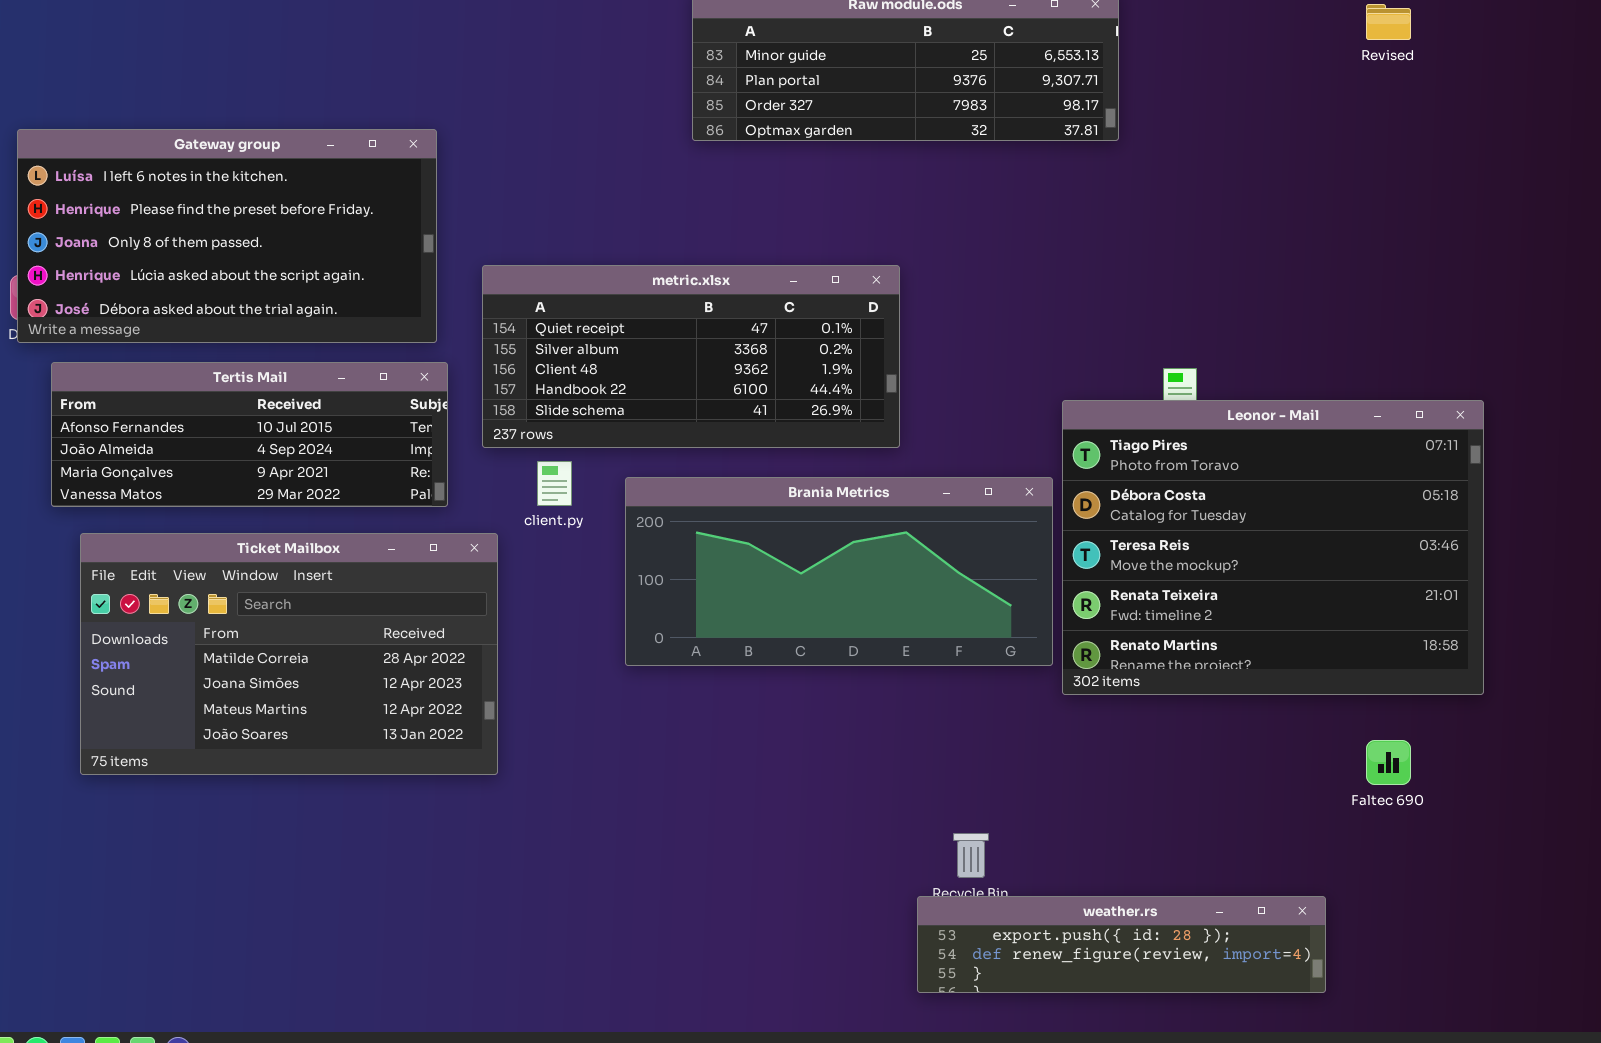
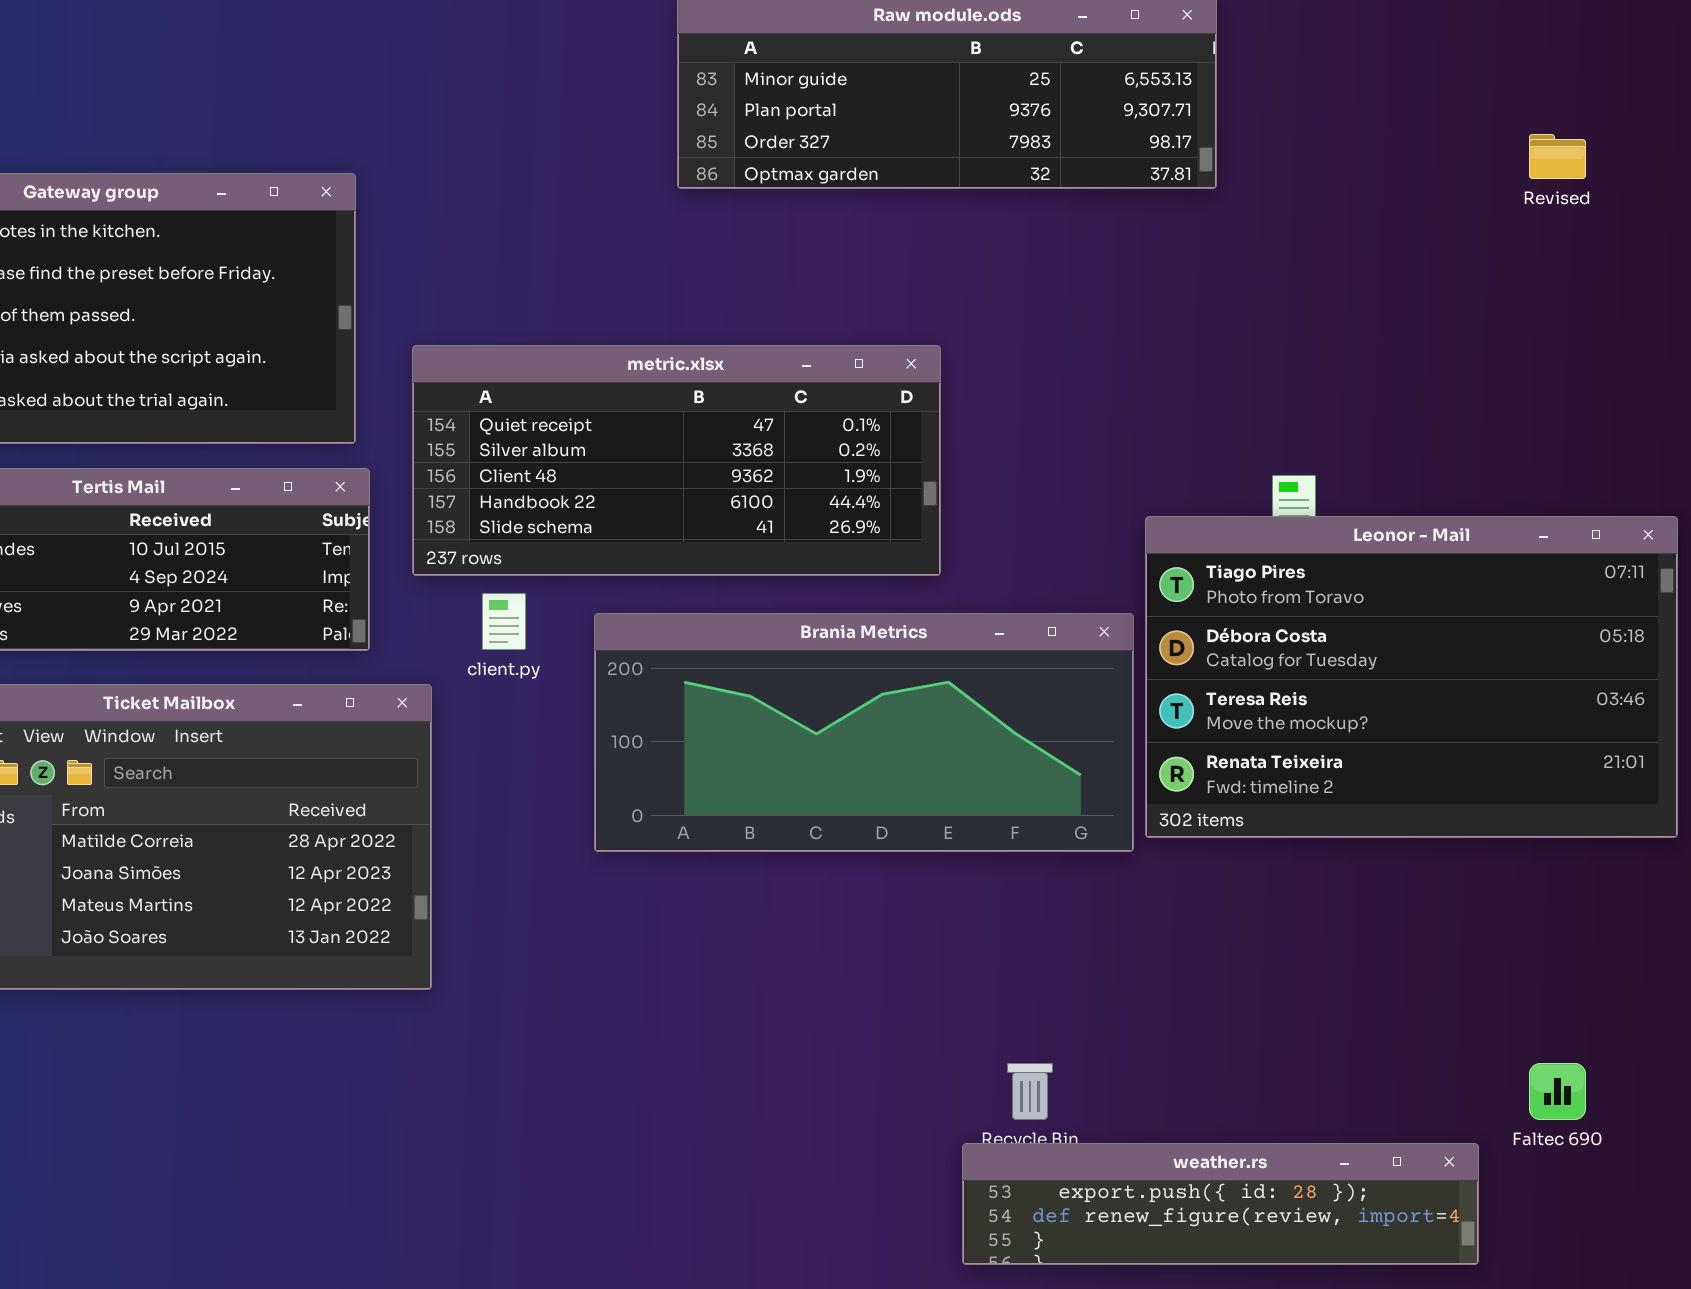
Revised: [1366,4,1411,40] -> [1529,134,1586,179], moved
Leonor - Mail: [1062,400,1484,695] -> [1145,516,1678,838], resized
Faltec 690: [1366,740,1411,785] -> [1529,1063,1586,1120], moved

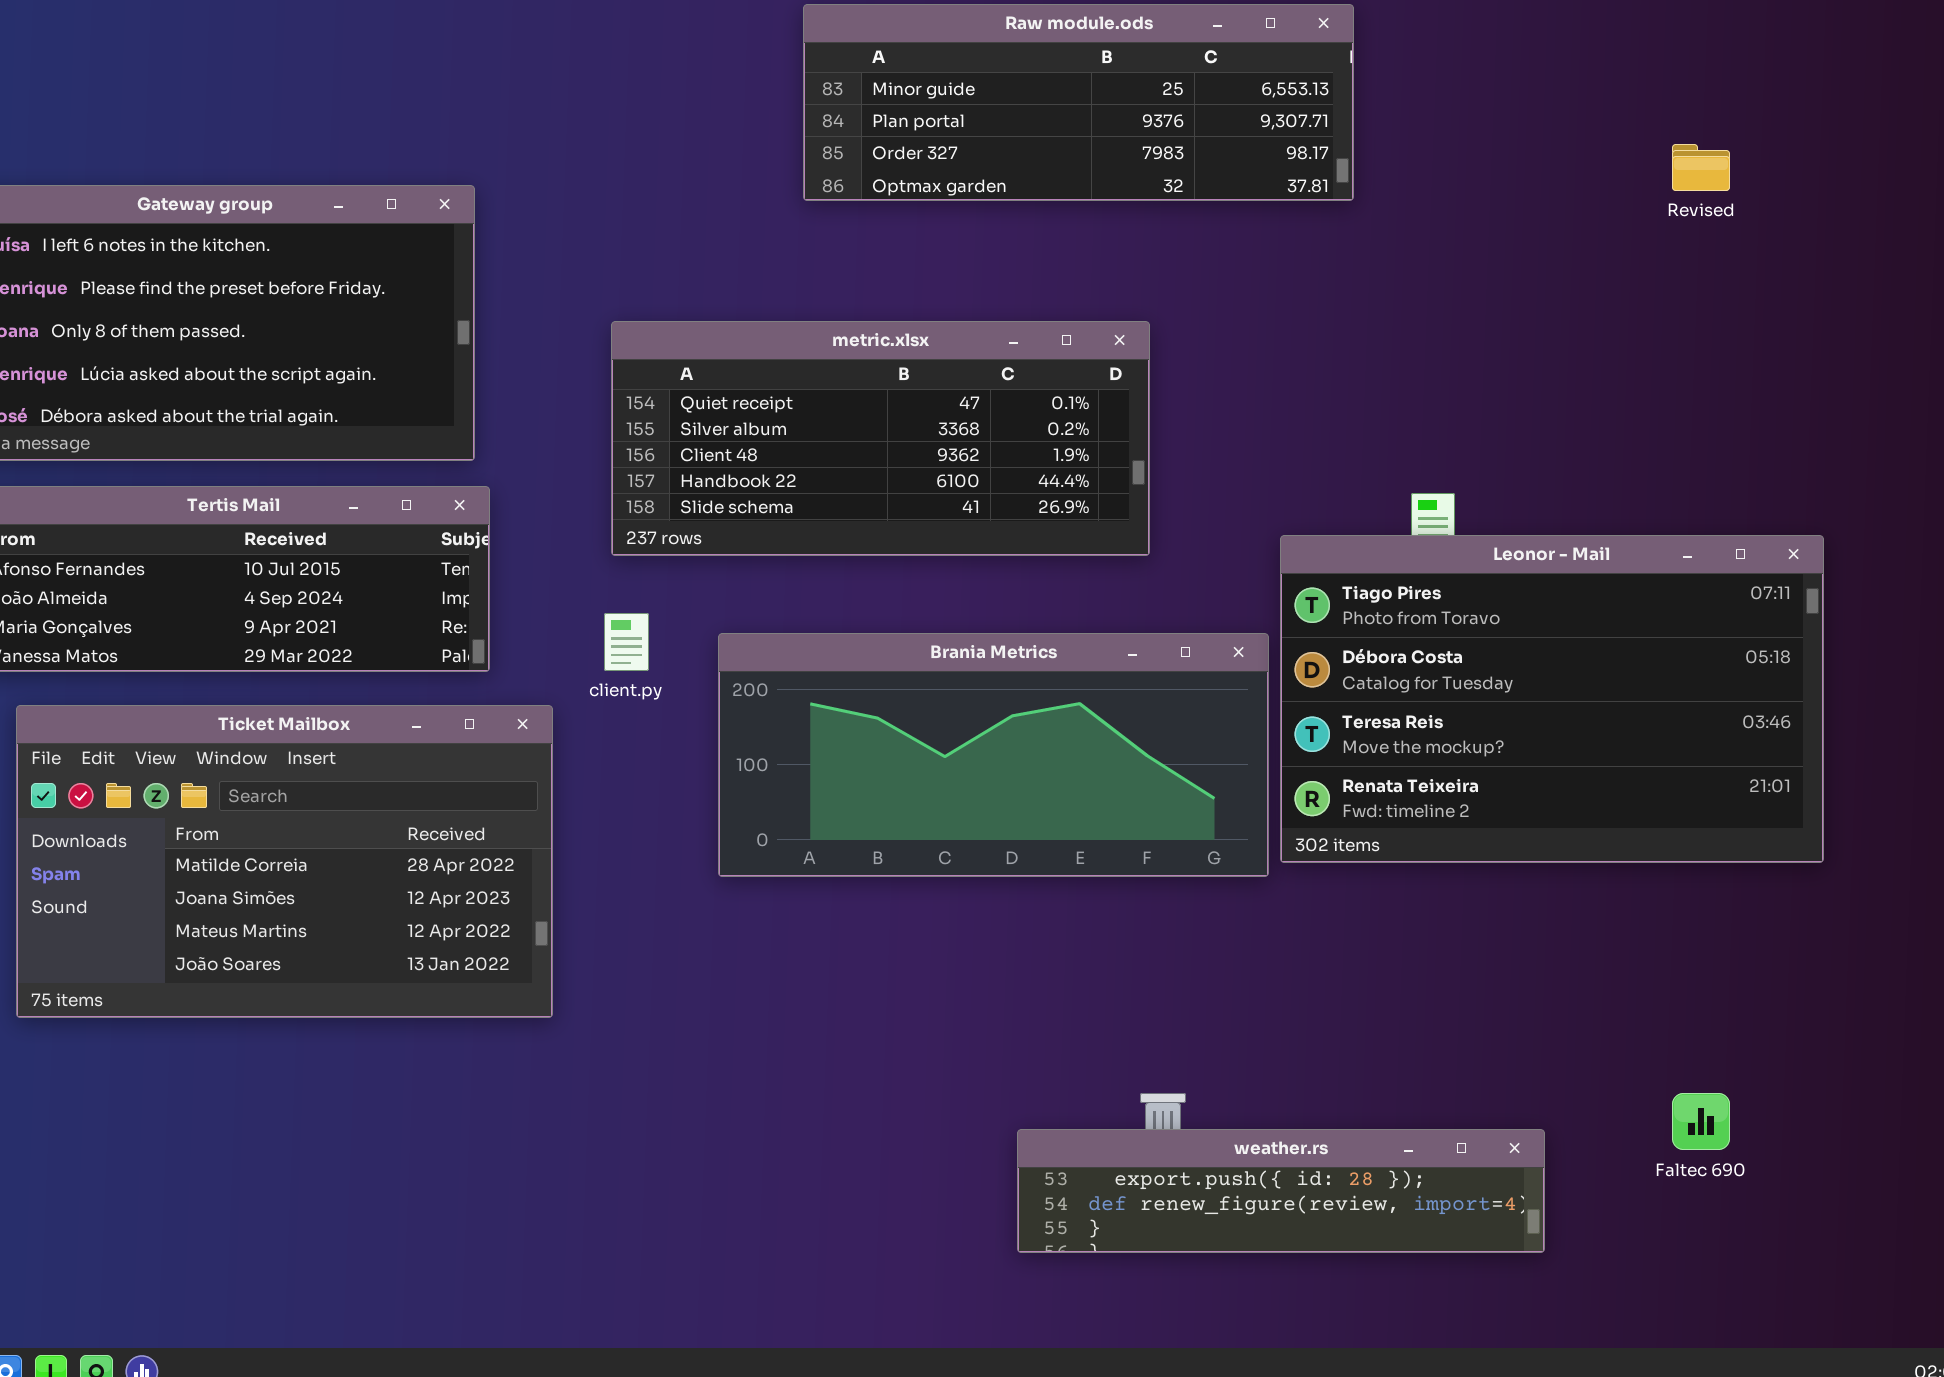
metric.xlsx: [412,345,941,576] -> [611,321,1150,556], moved
weather.rs: [962,1143,1479,1265] -> [1017,1129,1545,1253], moved

